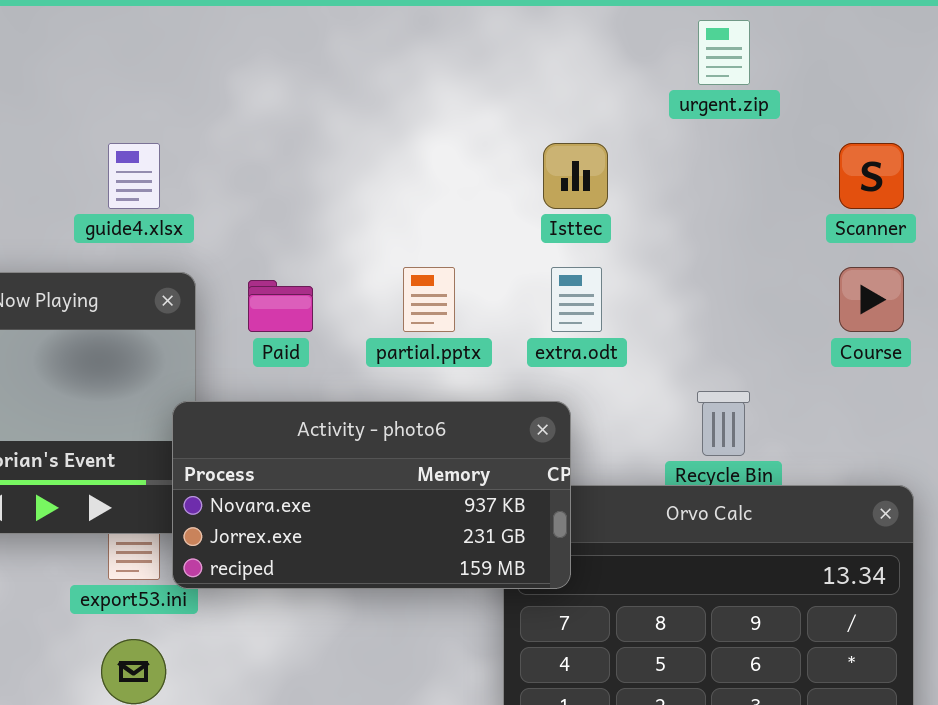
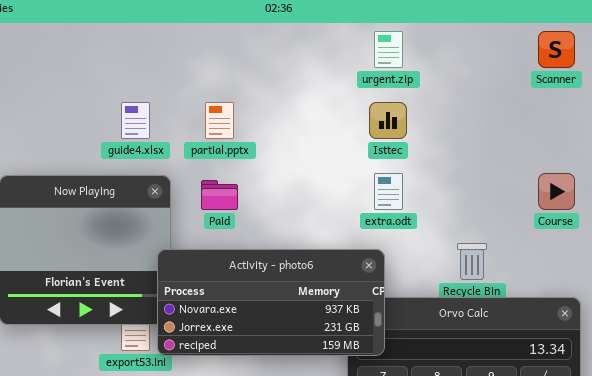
urgent.zip: [698,20,750,85] -> [374,31,403,68], moved
Scanner: [839,143,904,209] -> [538,31,575,68], moved
partial.pptx: [403,267,455,332] -> [205,102,234,139], moved

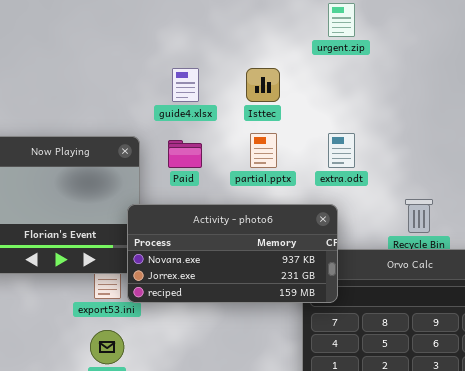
guide4.xlsx: [121,102,150,139] -> [172,68,199,102], moved
partial.pptx: [205,102,234,139] -> [250,133,277,168], moved
Isttec: [369,102,407,139] -> [246,68,280,102], moved

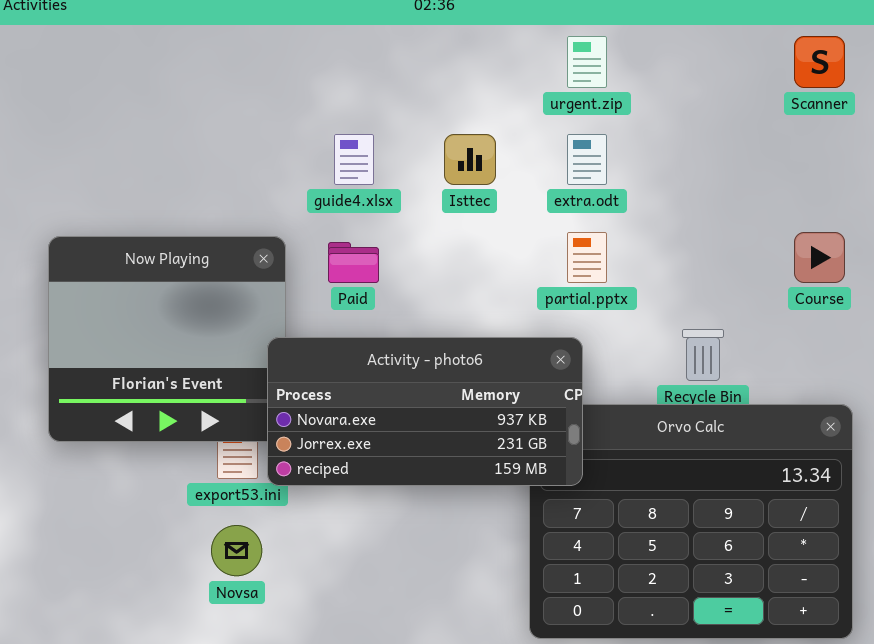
partial.pptx: [250,133,277,168] -> [567,232,607,283], moved
extra.odt: [328,133,355,168] -> [567,134,607,185], moved

